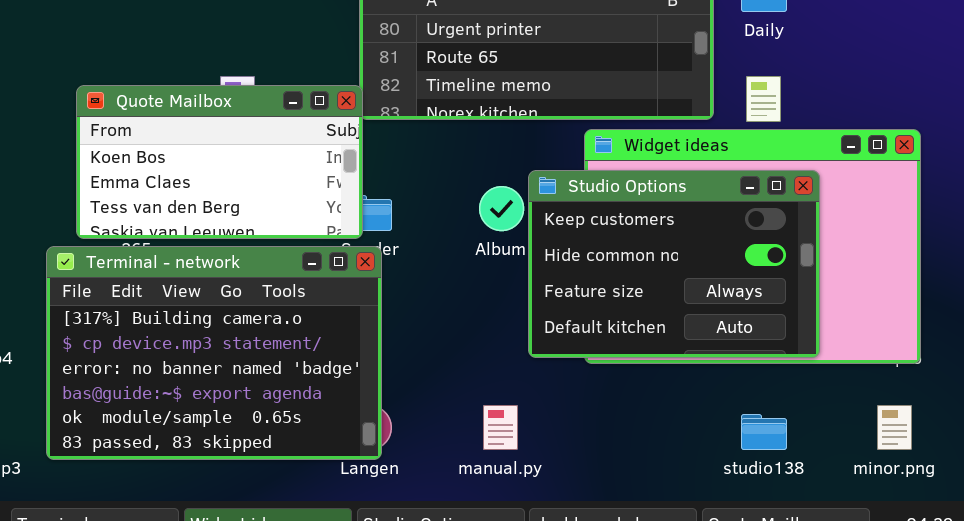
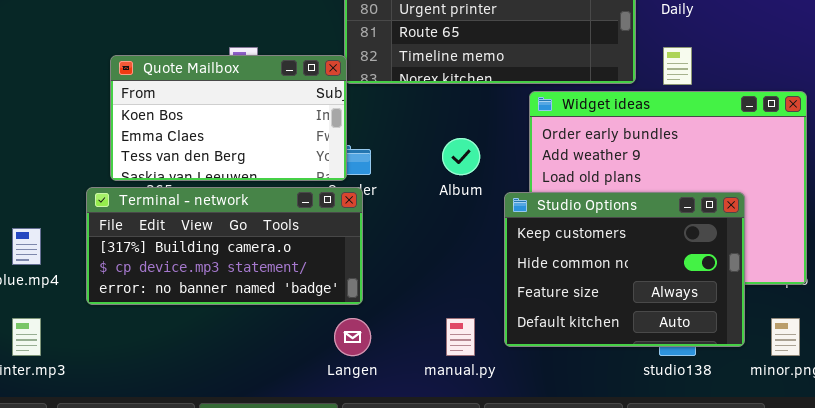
Studio Options: [528,170,820,358] -> [504,192,745,347], moved
Terminal - network: [46,246,382,460] -> [86,187,363,305], resized

